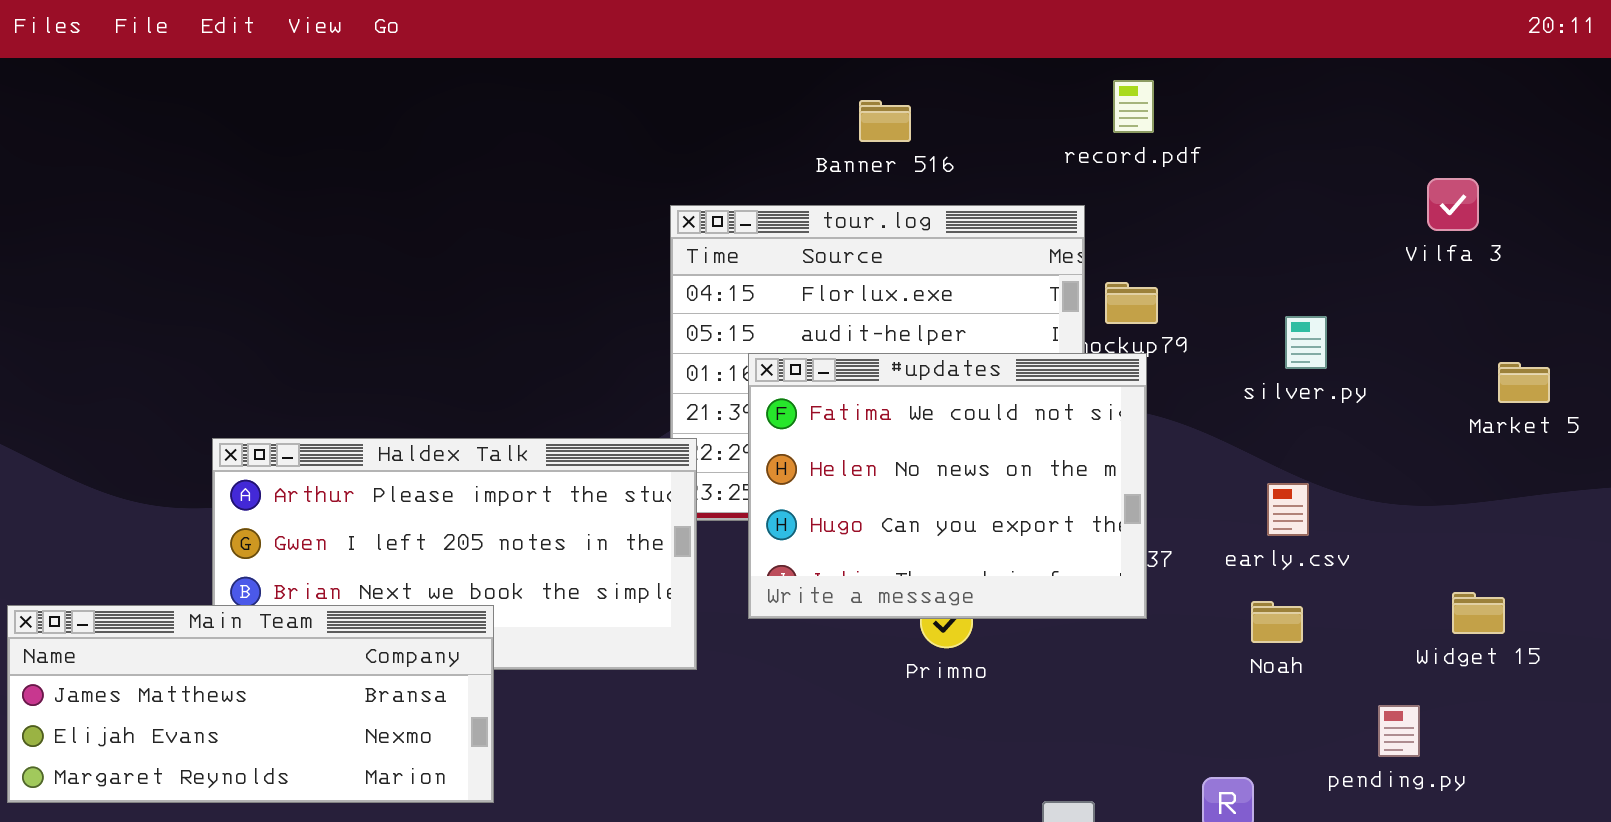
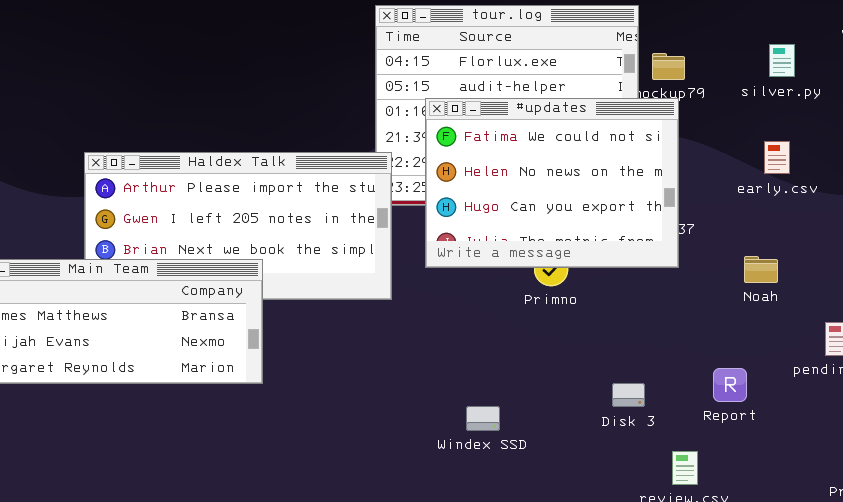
silver.py: [1285,316,1327,369] -> [769,44,795,77], moved
early.csv: [1267,483,1309,536] -> [764,141,790,174], moved

